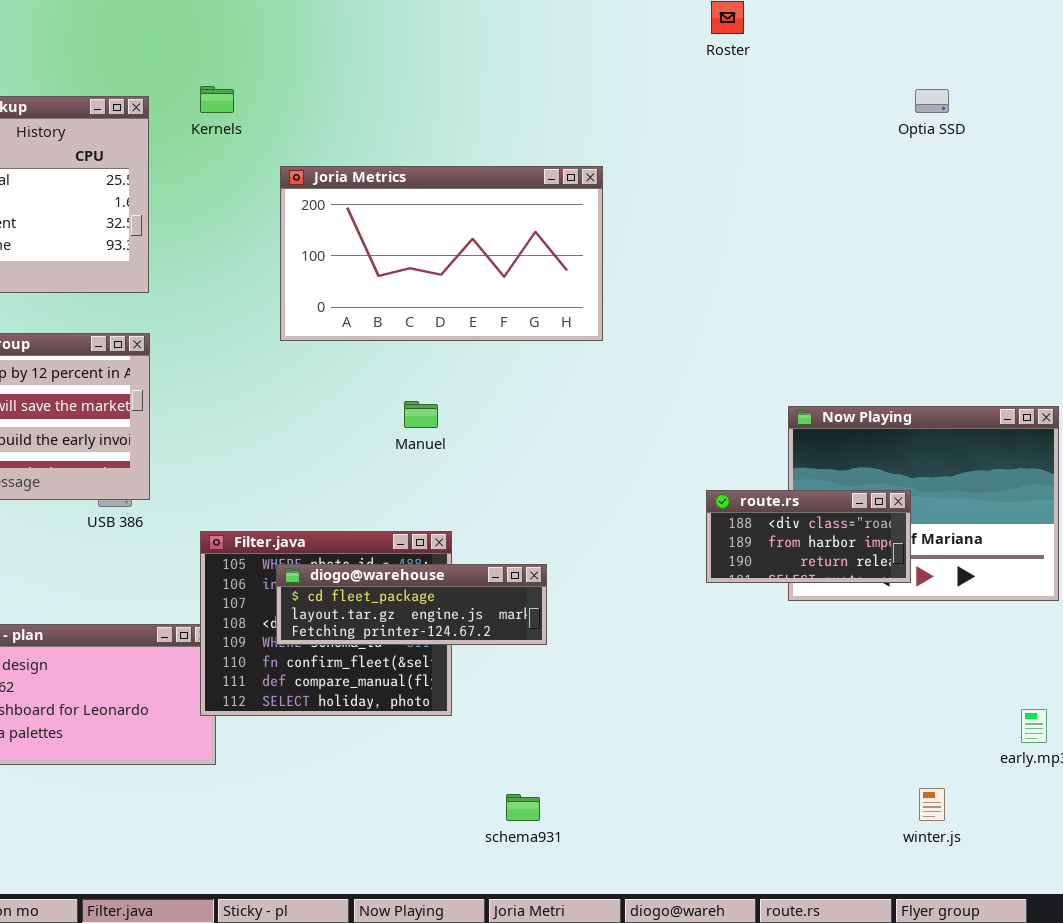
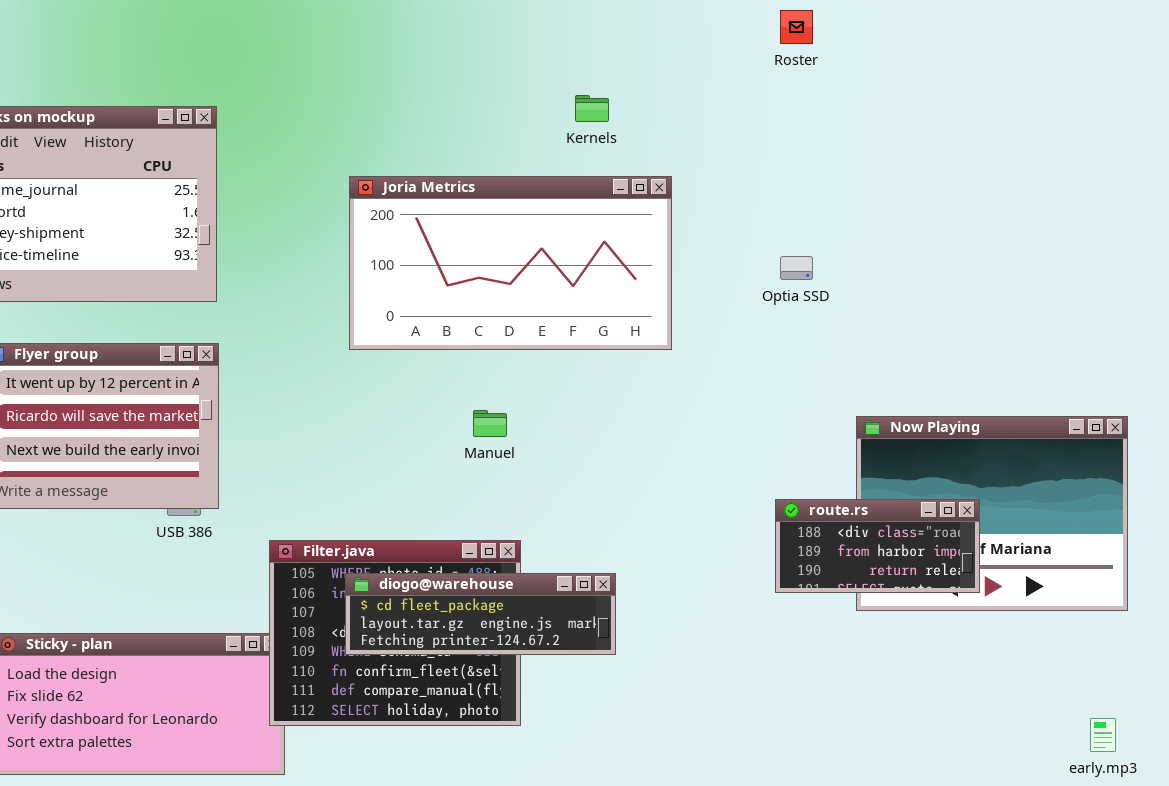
Kernels: [200,86,234,113] -> [575,95,609,122], moved
Optia SSD: [915,89,949,113] -> [780,256,813,280], moved

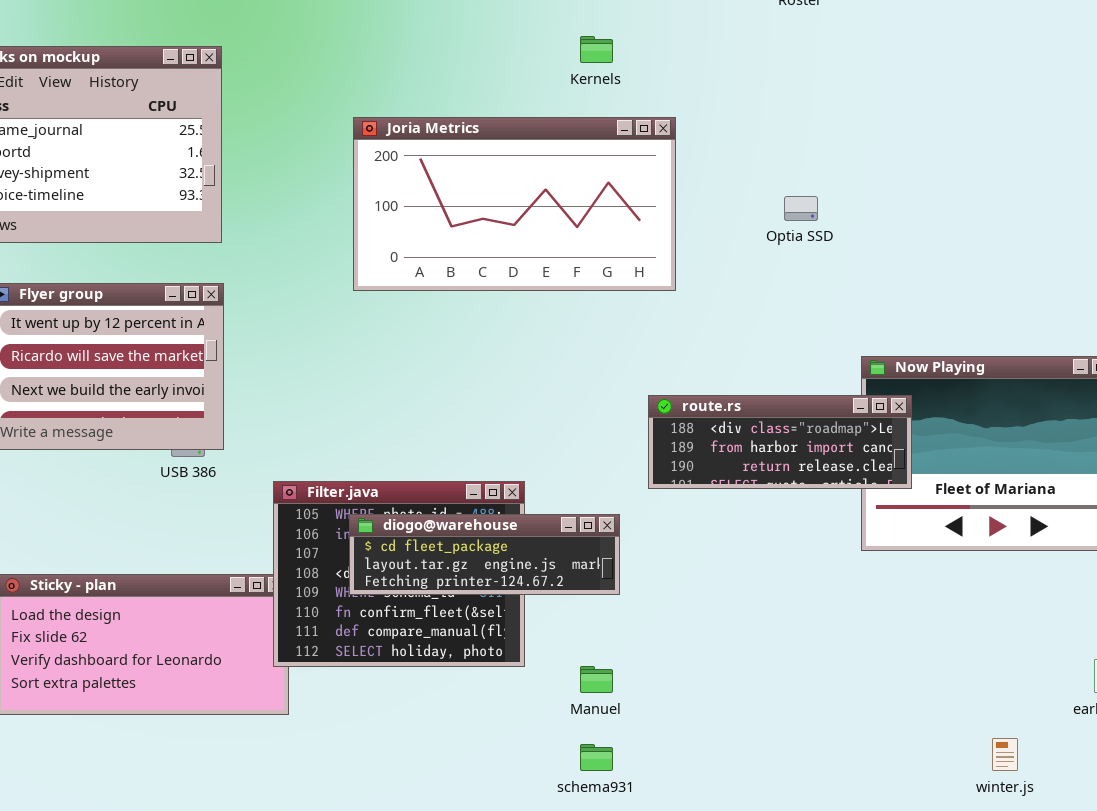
Manuel: [473,410,507,437] -> [580,666,613,693], moved
route.rs: [775,499,980,593] -> [648,395,912,489], moved, resized

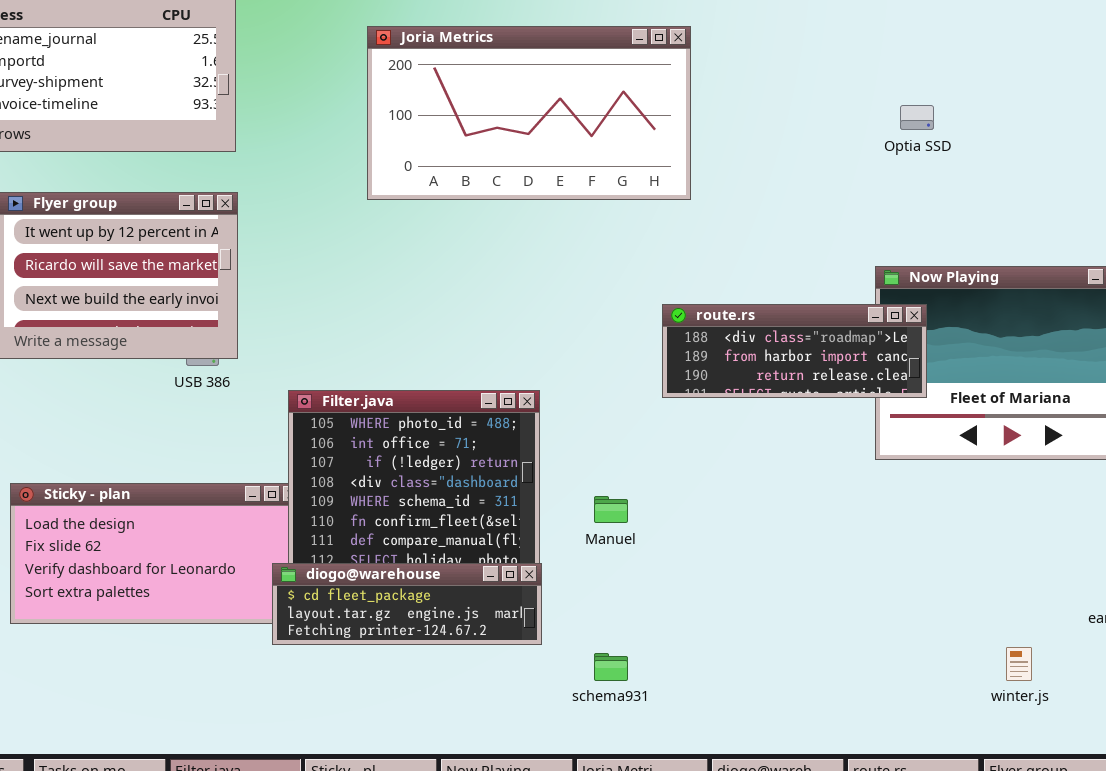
Optia SSD: [784,196,818,221] -> [900,105,934,130], moved
diogo@warehouse: [349,514,620,595] -> [272,563,542,645], moved
Manuel: [580,666,613,693] -> [594,496,628,523], moved

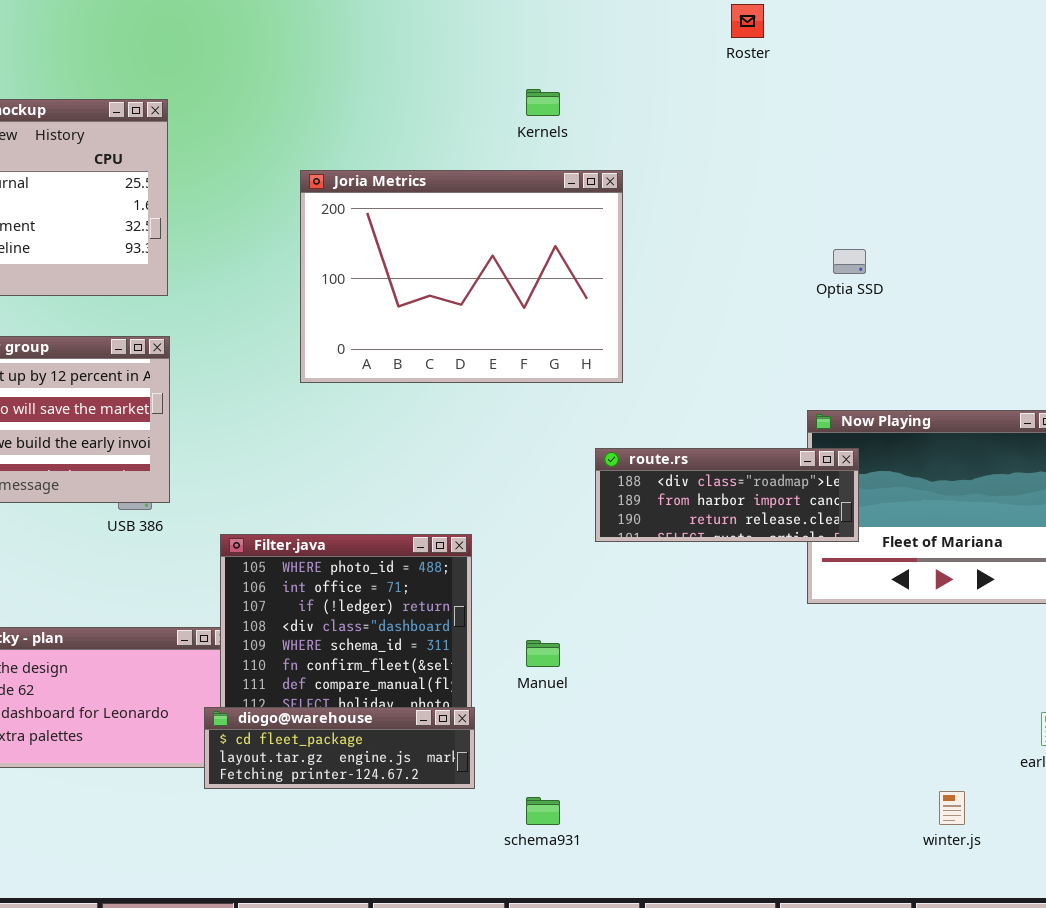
Joria Metrics: [367,26,691,200] -> [300,170,623,383], resized

